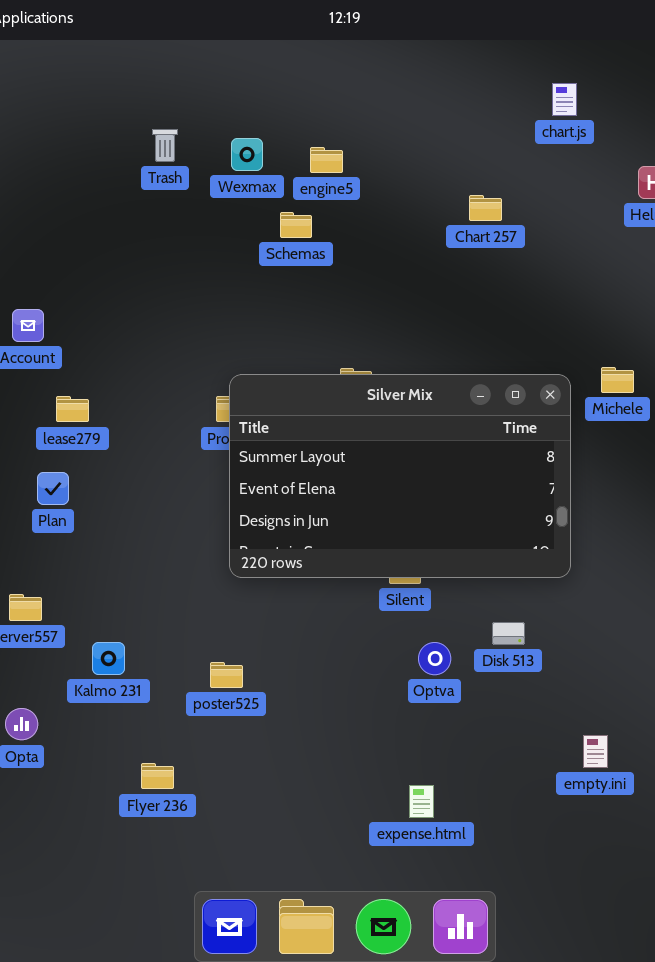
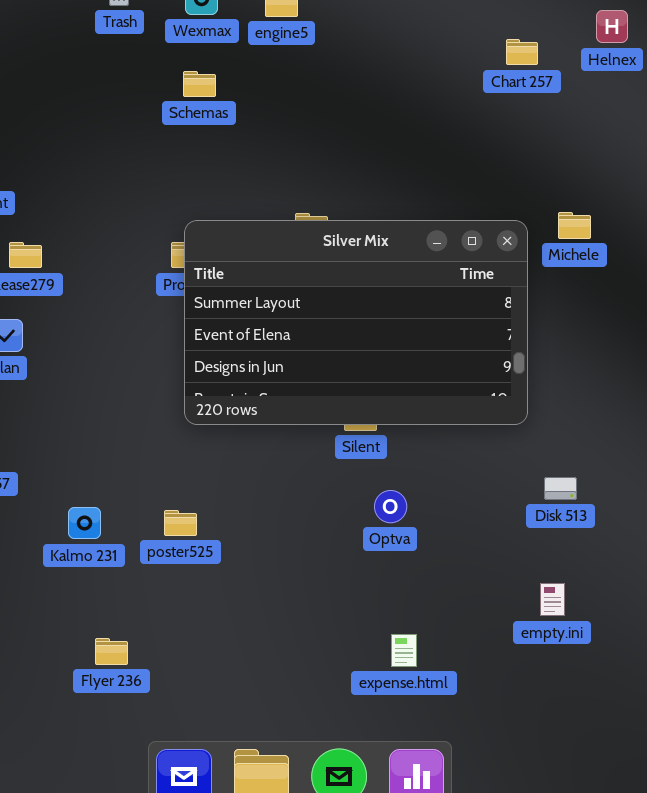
Chart 257: [469,195,502,221] -> [506,39,538,65], moved
Schemas: [280,212,312,238] -> [183,71,216,97], moved
Disk 513: [492,622,525,645] -> [544,477,577,500], moved
Kalmo 231: [92,642,125,675] -> [68,507,101,539], moved
Flyer 236: [141,763,174,789] -> [95,638,128,665], moved
expense.html: [409,785,434,818] -> [391,634,417,667], moved

